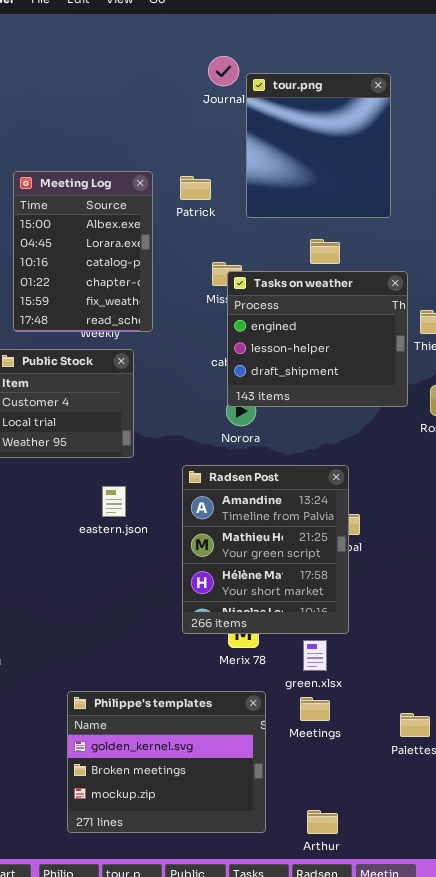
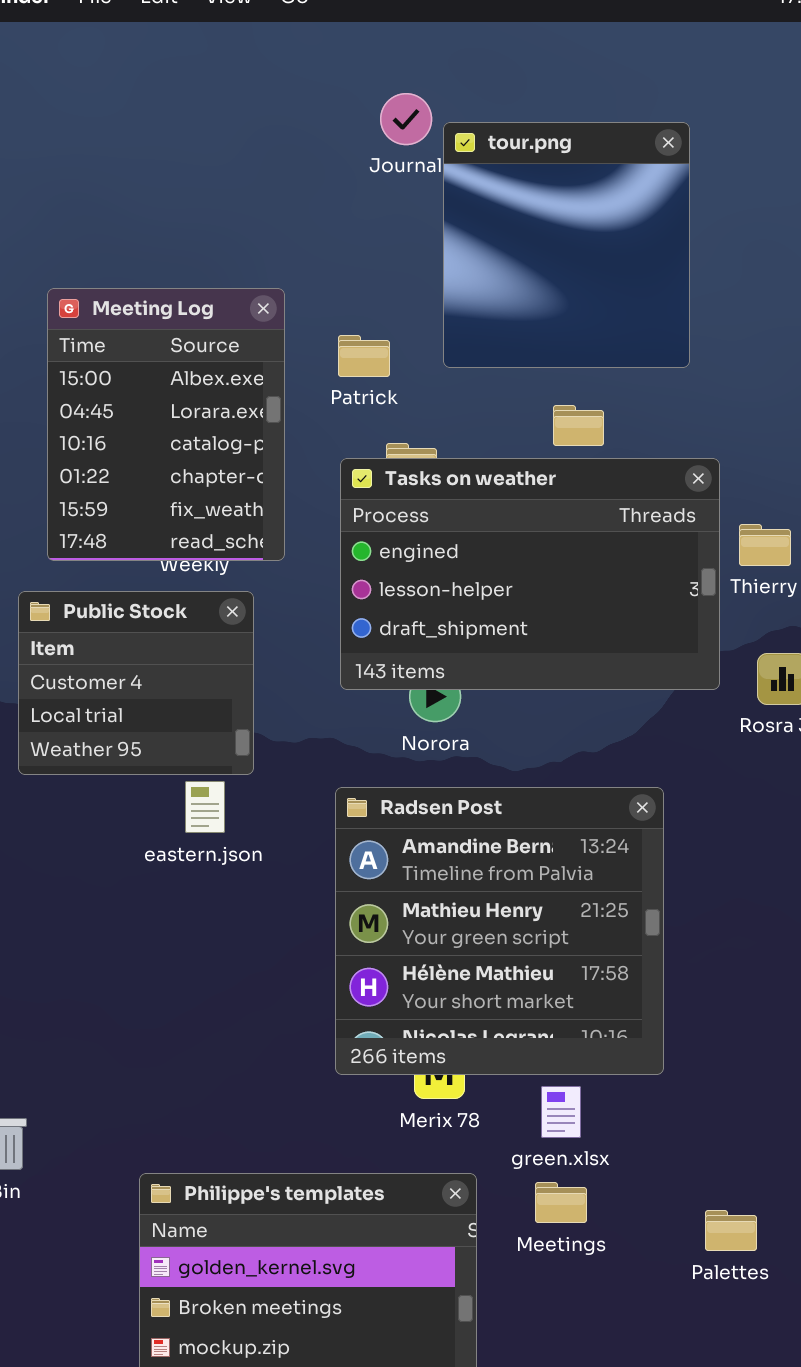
Patrick: [180,176,211,200] -> [338,335,390,377], moved
Tasks on weather: [227,271,408,407] -> [340,458,720,690], resized
Radsen Post: [182,465,349,634] -> [335,787,664,1075], resized
eastern.json: [102,486,126,517] -> [185,781,225,833], moved

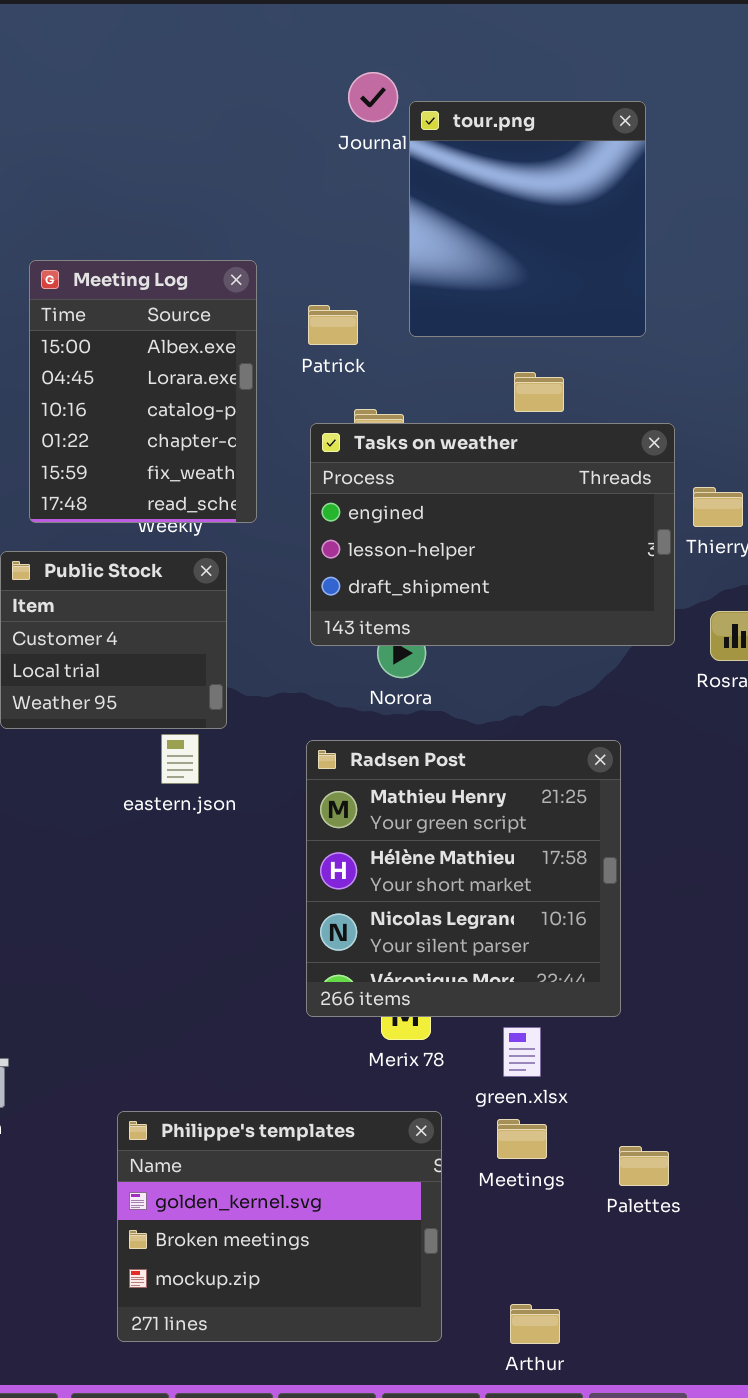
Radsen Post: [335,787,664,1075] -> [306,740,621,1017], scrolled down 1 row
Palettes: [705,1210,757,1251] -> [619,1146,669,1186], moved

